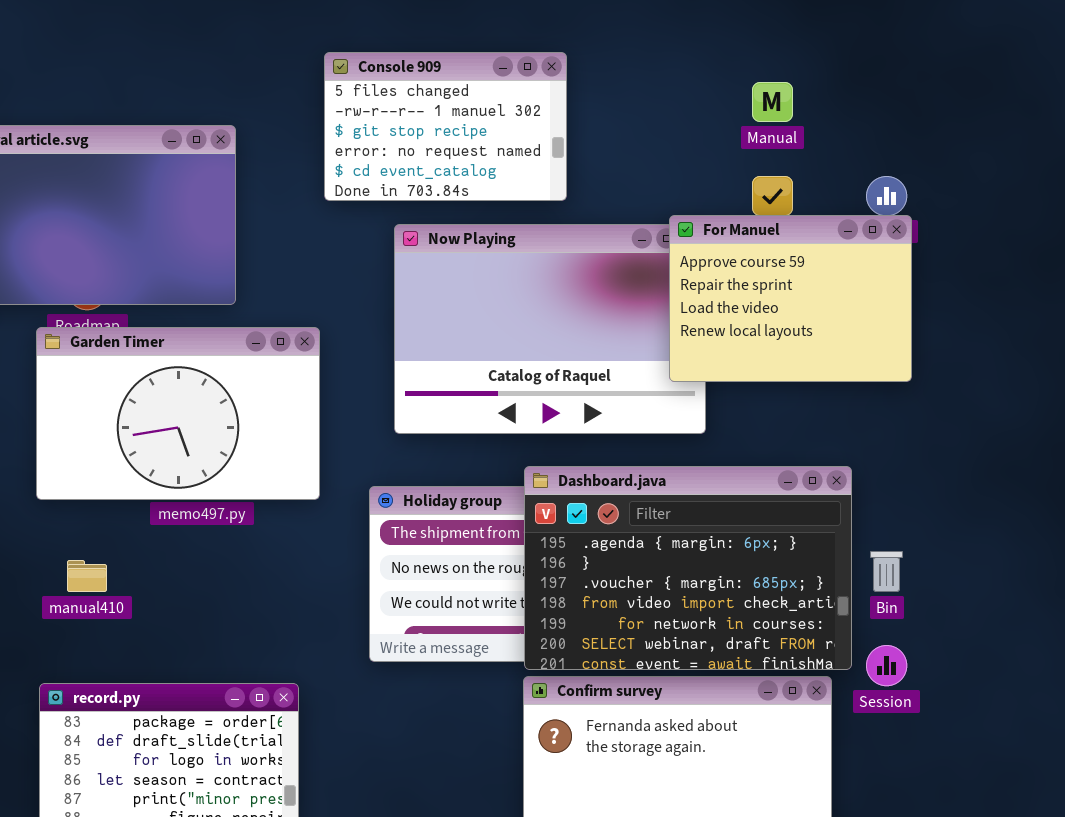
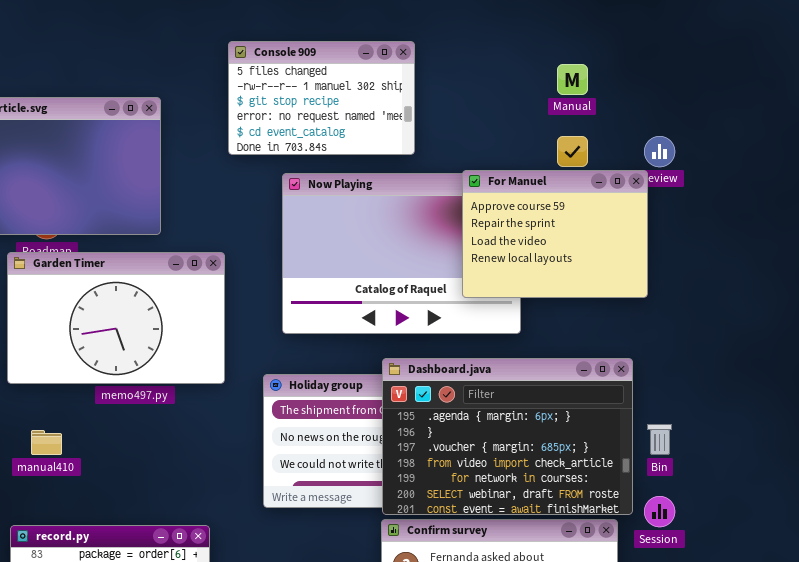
For Manuel: [669,215,912,382] -> [462,170,648,298], moved

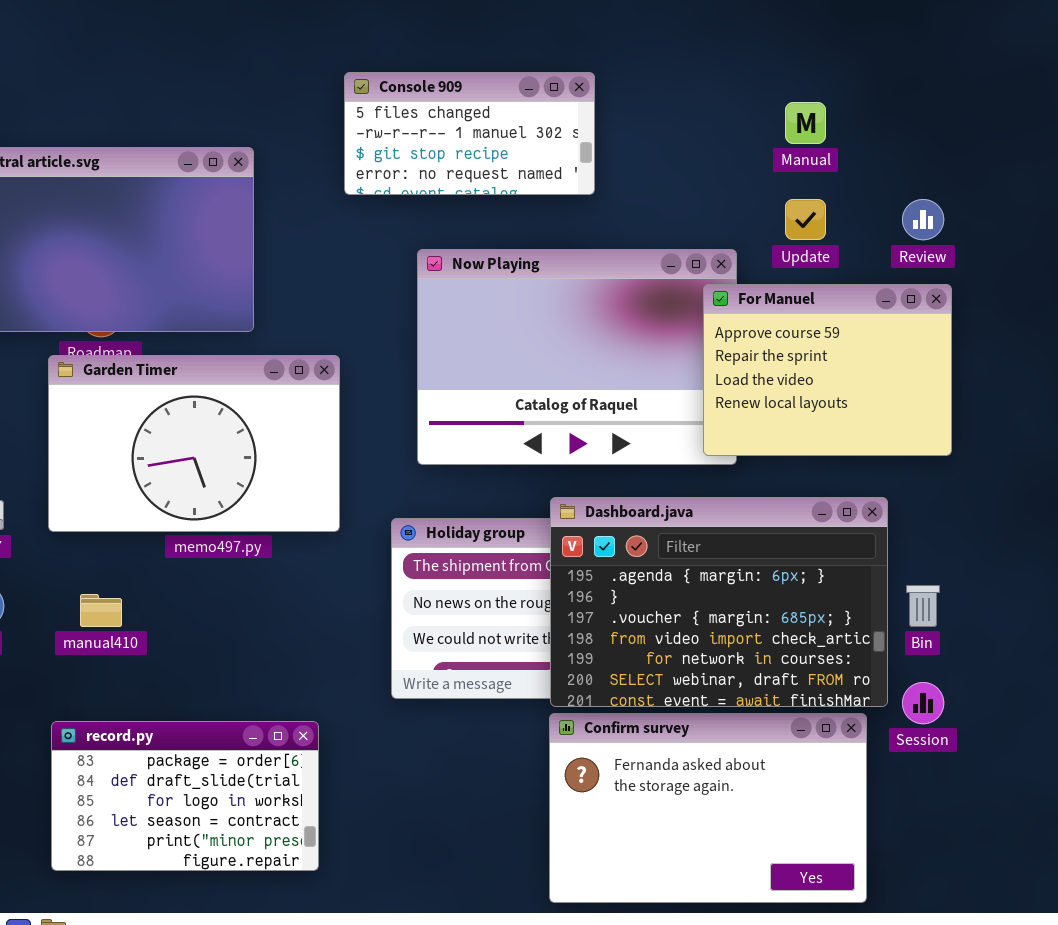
Console 909: [228,41,415,155] -> [344,72,595,195], resized
For Manuel: [462,170,648,298] -> [703,284,952,456], moved

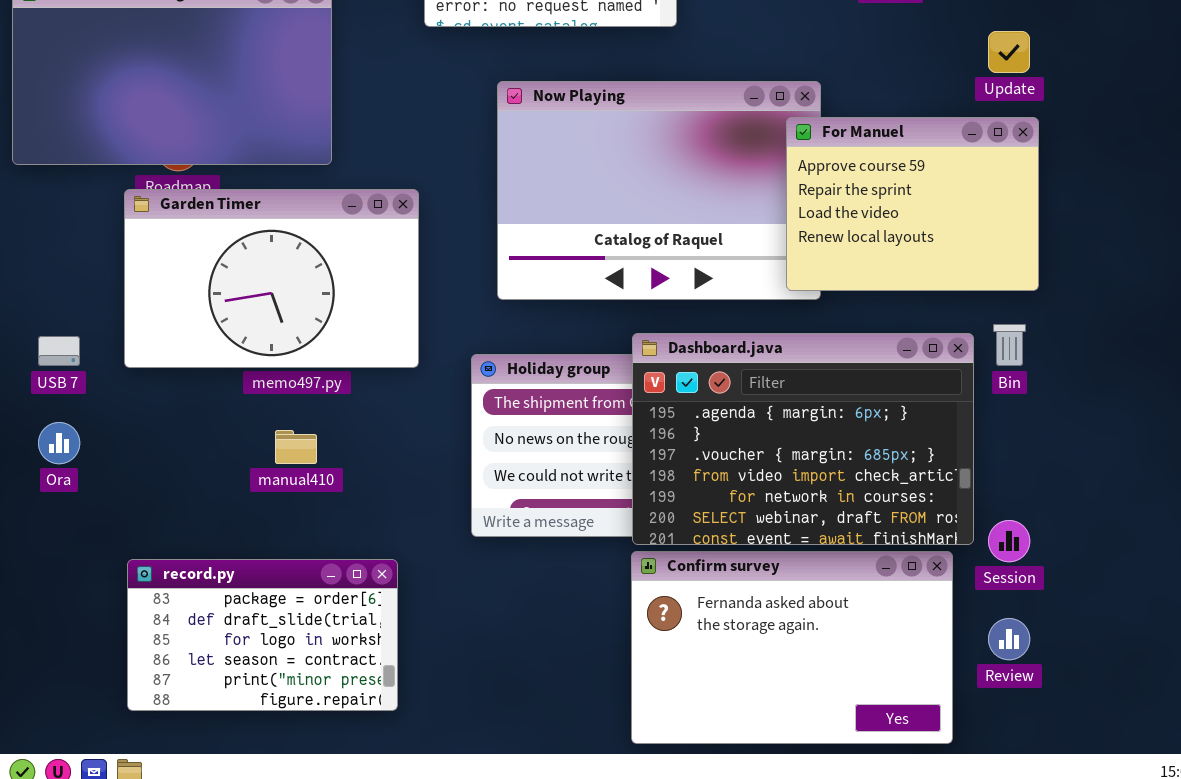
Update: [785,199,826,240] -> [988,31,1030,73], moved
Review: [902,199,944,240] -> [988,618,1030,660], moved
Bin: [906,585,940,627] -> [993,324,1026,366], moved
manual410: [80,594,122,627] -> [275,430,317,464], moved

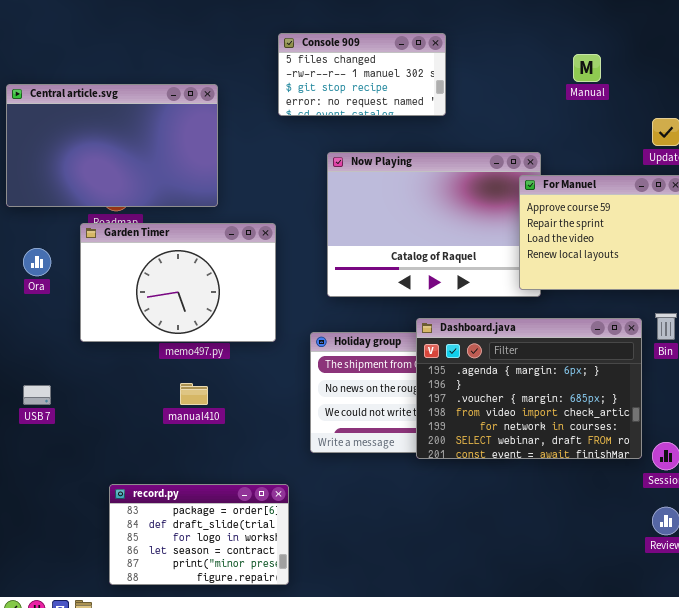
USB 7: [38,336,80,366] -> [23,385,51,405], moved
Ora: [38,422,80,464] -> [23,248,51,276], moved
Confirm survey: [631,551,953,744] -> none, closed
record.py: [127,559,398,711] -> [109,484,289,585], moved

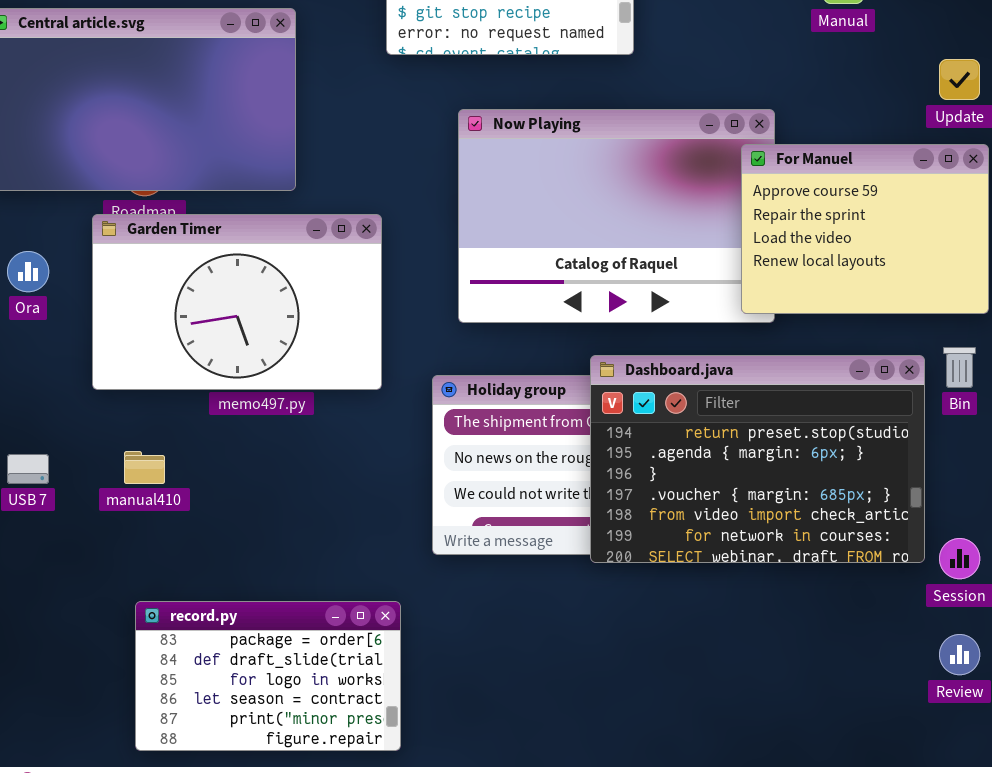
Dashboard.java: [416,318,642,459] -> [590,355,925,563], scrolled up 1 row
manual410: [180,383,208,405] -> [124,451,165,484], moved

